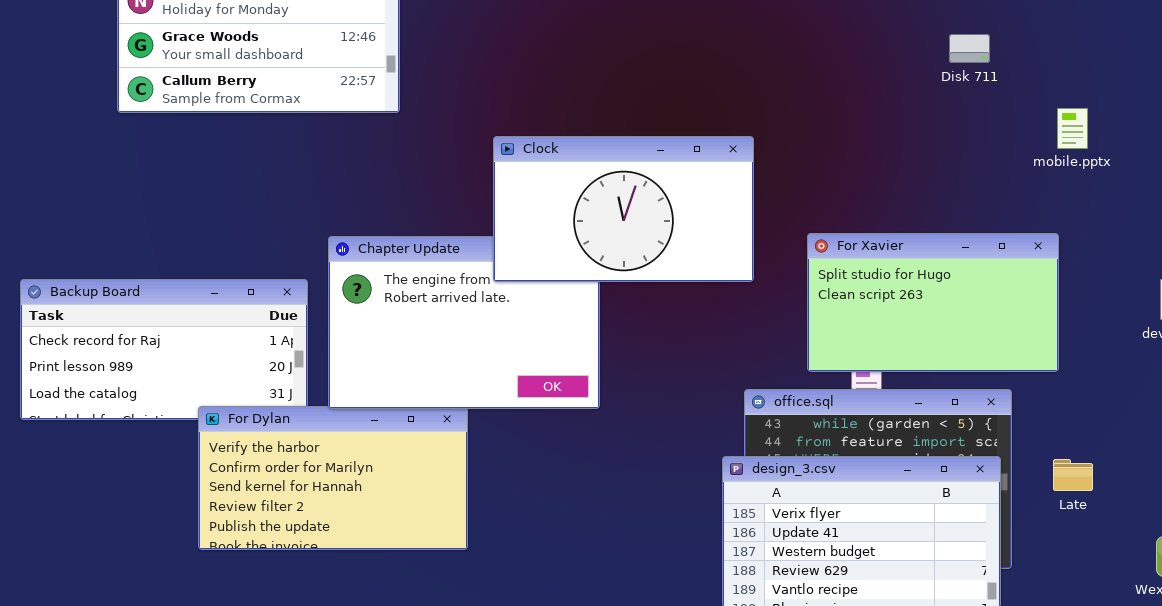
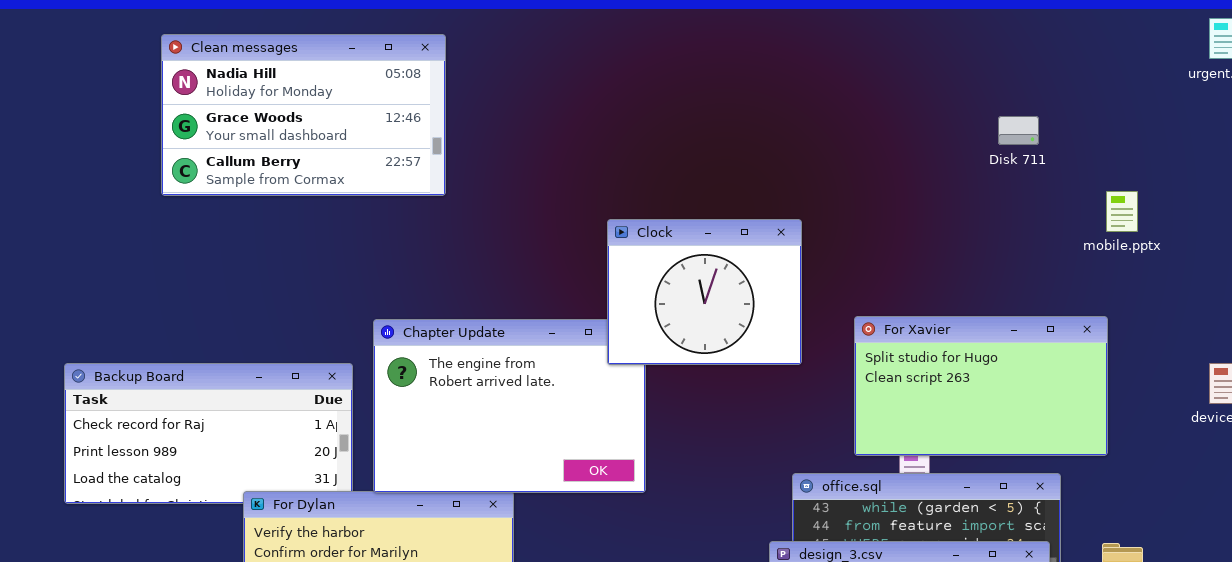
Clock: [493,136,754,282] -> [607,219,802,365], resized

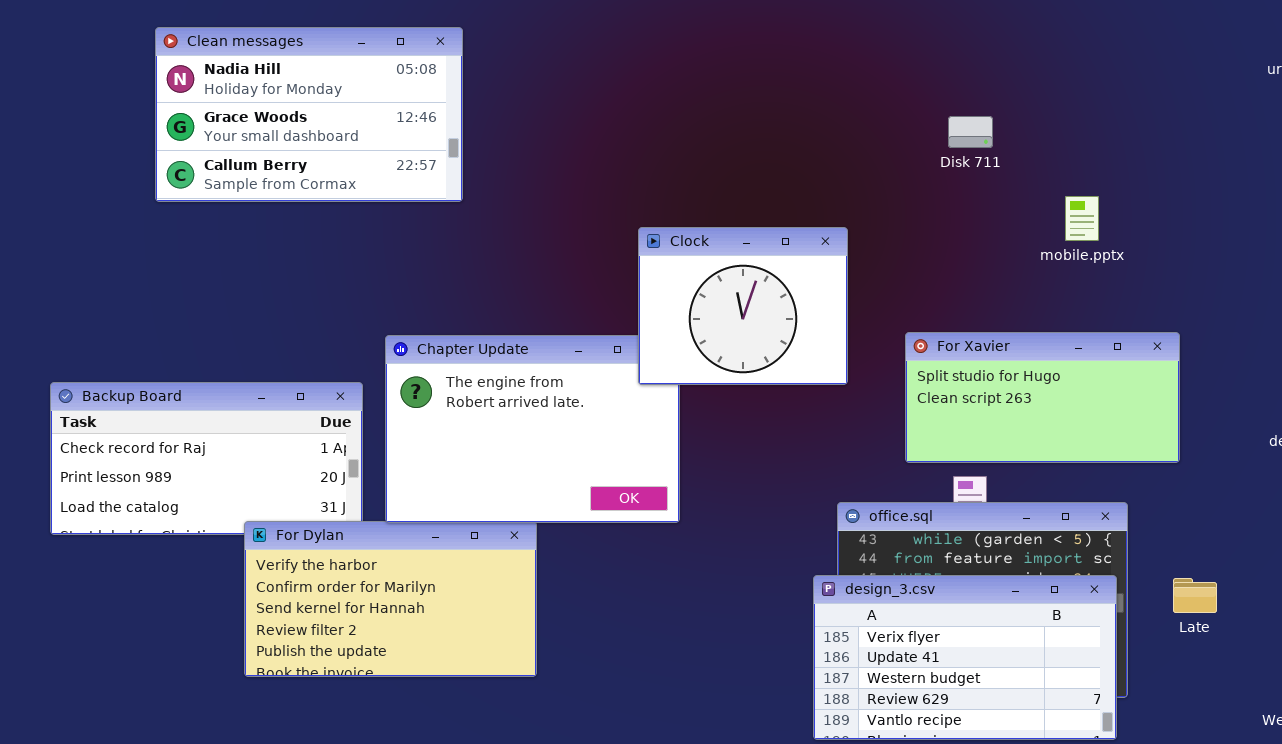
Disk 711: [998,116,1039,145] -> [948,116,993,148], moved
mobile.pptx: [1106,191,1138,232] -> [1065,196,1099,241], moved
For Xavier: [854,316,1108,456] -> [905,332,1180,463], resized

